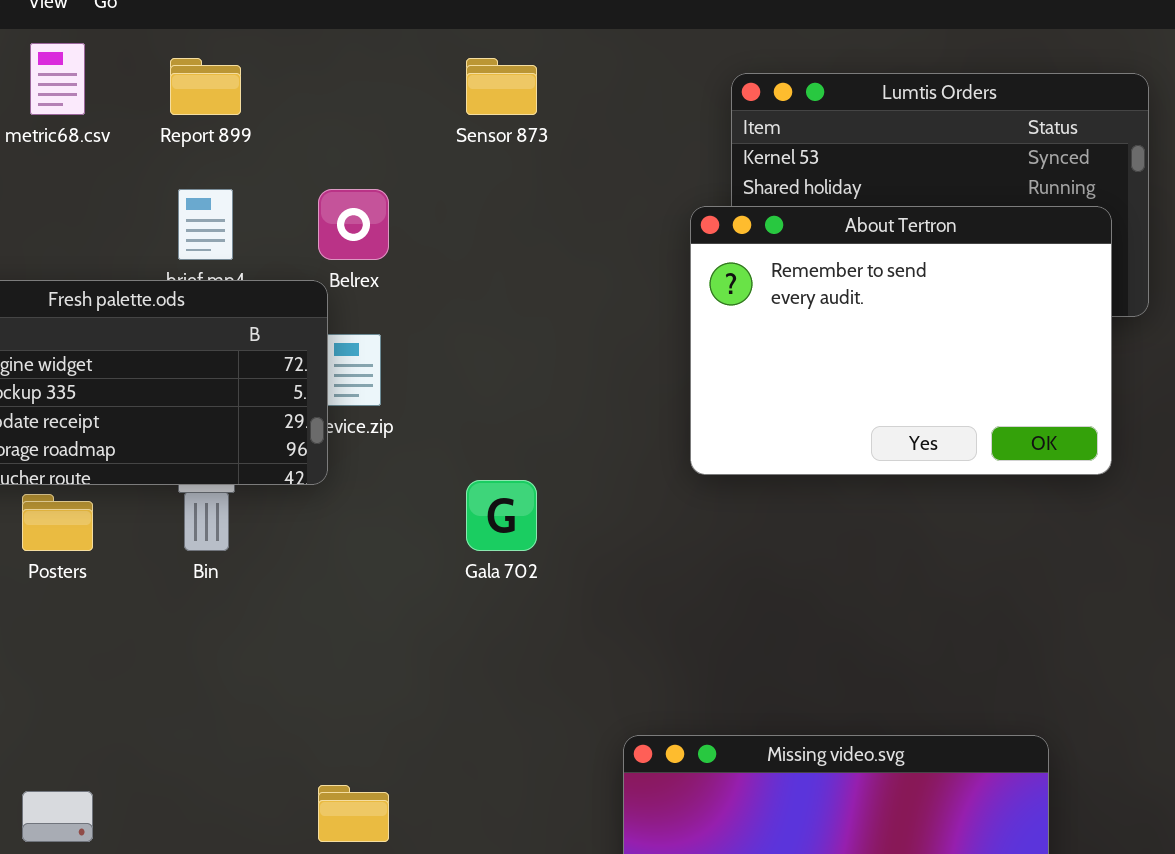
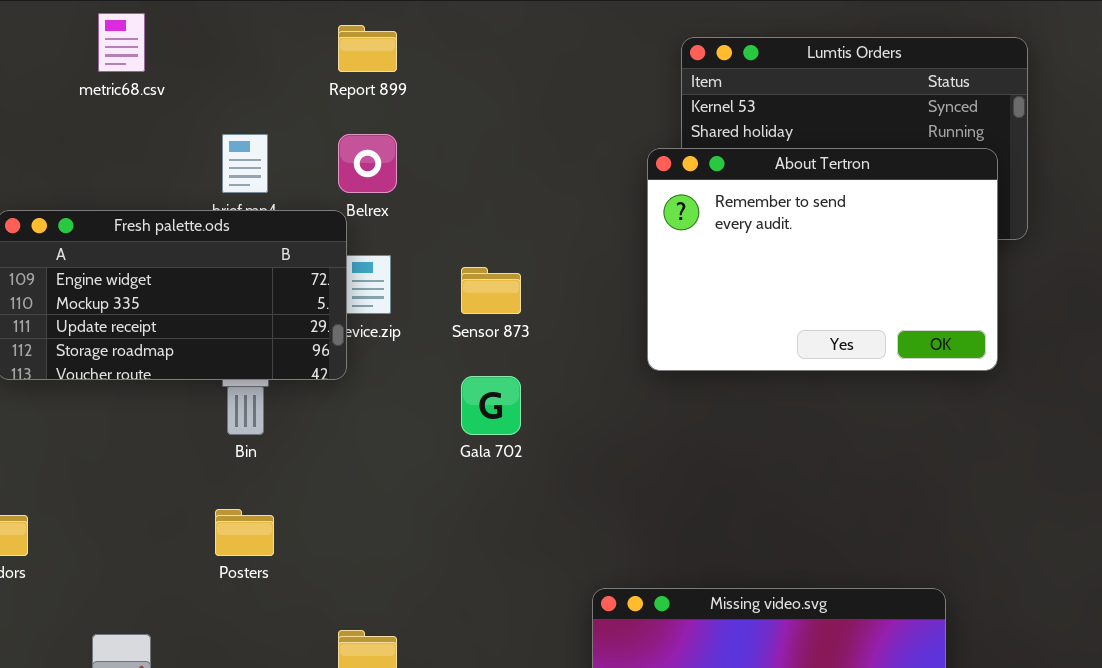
Report 899: [170,58,241,115] -> [338,25,397,72], moved
Sensor 873: [466,58,537,115] -> [461,267,521,314], moved
Posters: [22,494,93,551] -> [215,509,274,556], moved

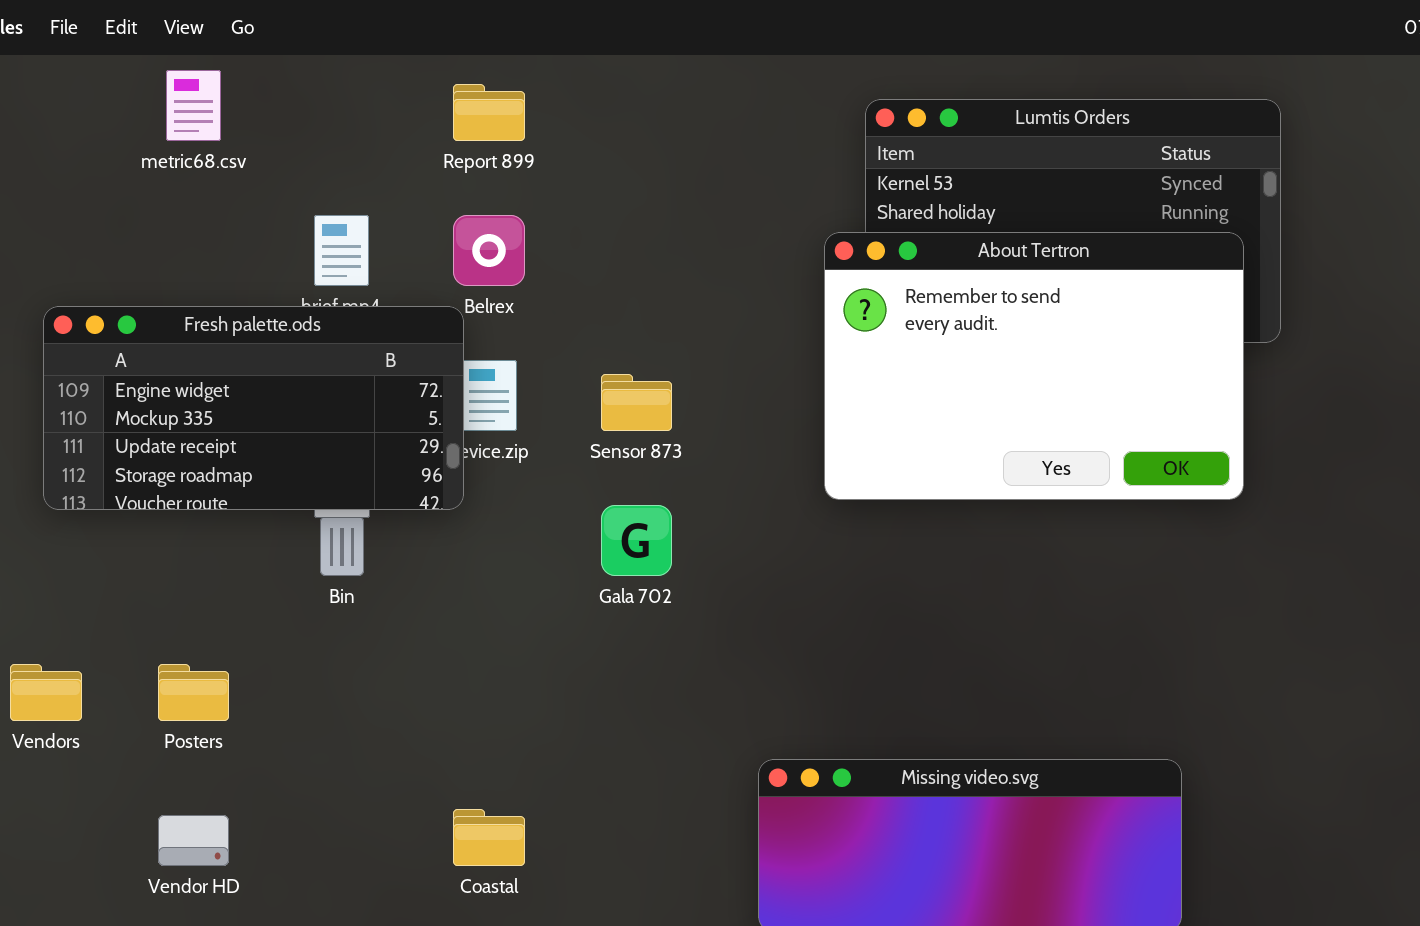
Posters: [215,509,274,556] -> [158,664,229,721], moved

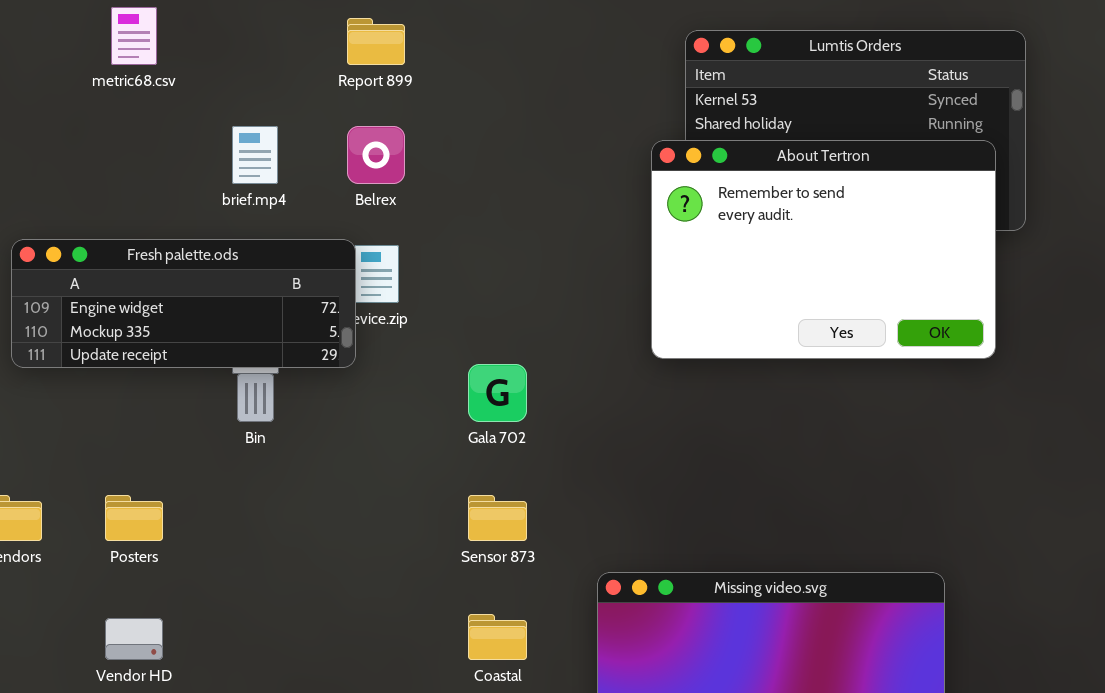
Fresh palette.ods: [43,306,464,510] -> [11,239,356,368], resized
Sensor 873: [601,374,672,431] -> [468,495,527,541], moved
Coastal: [453,809,525,866] -> [468,614,527,660], moved

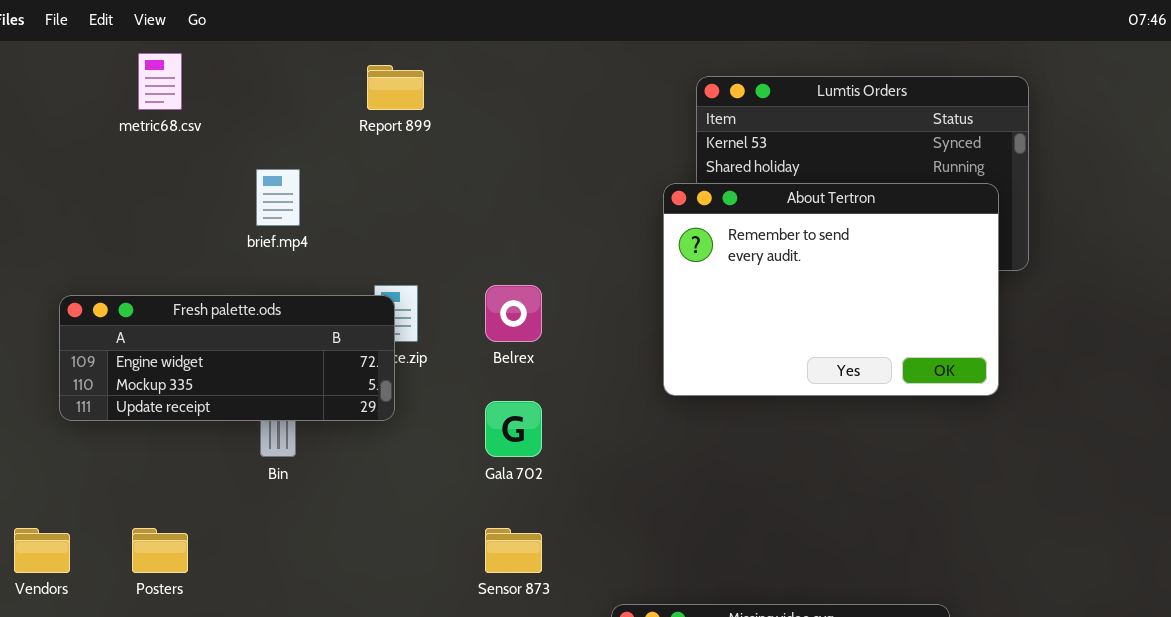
Belrex: [347,126,405,184] -> [485,285,542,342], moved
Fresh palette.ods: [11,239,356,368] -> [59,295,395,421], moved

